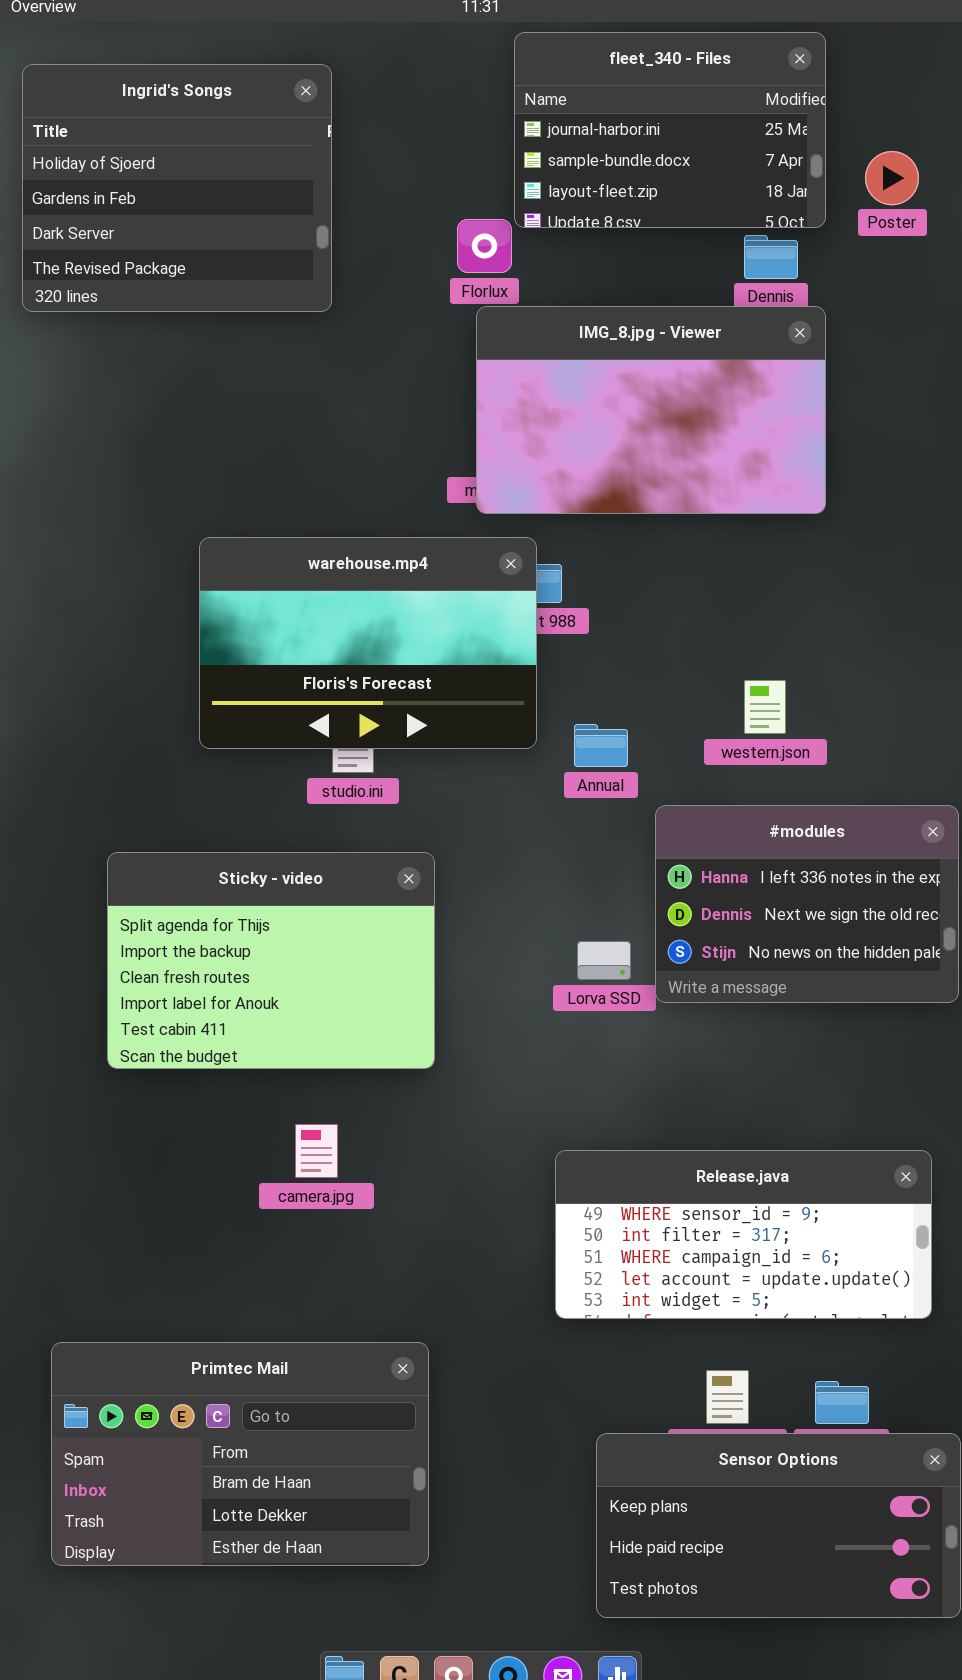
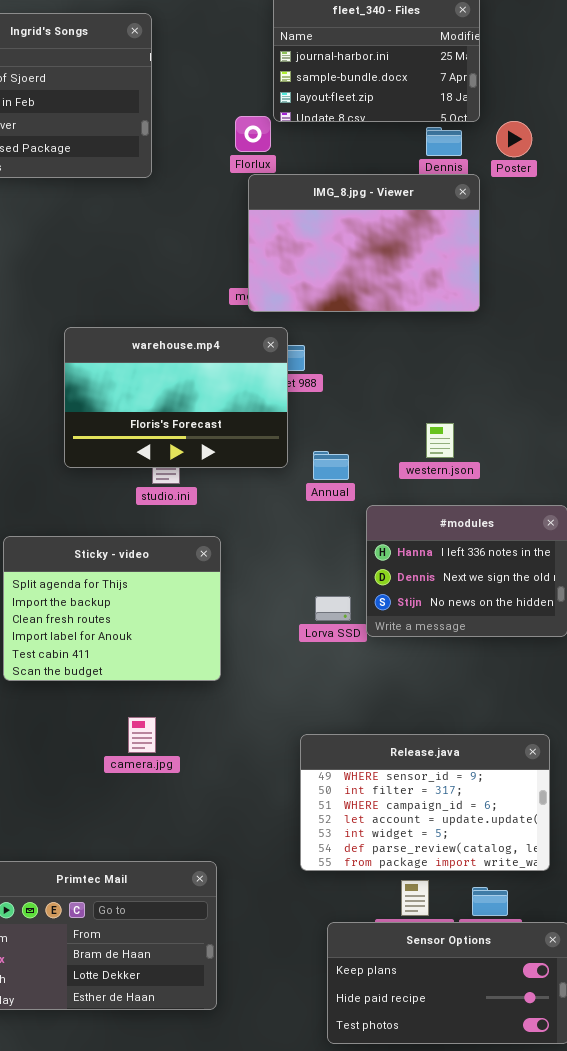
Poster: [865,151,919,205] -> [496,121,532,157], moved
Release.java: [555,1150,932,1319] -> [300,734,550,871], resized

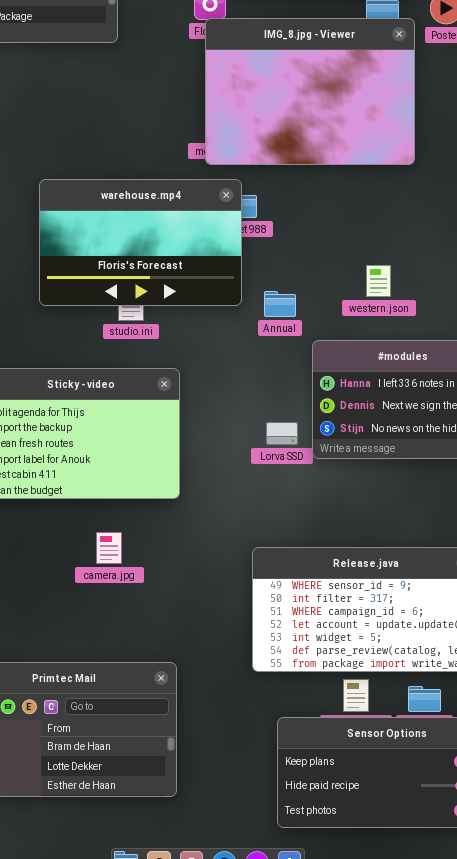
IMG_8.jpg - Viewer: [248,174,480,312] -> [205,18,415,165], resized

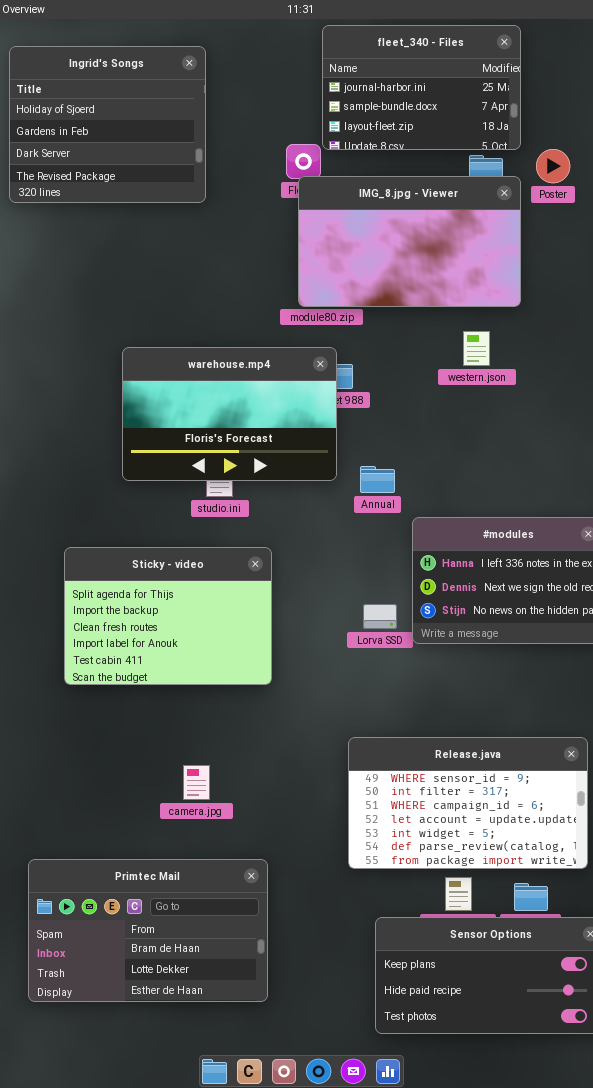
IMG_8.jpg - Viewer: [205,18,415,165] -> [298,176,521,307], resized
western.json: [366,265,391,297] -> [463,331,490,366], moved
camera.jpg: [96,532,122,564] -> [183,765,210,800], moved

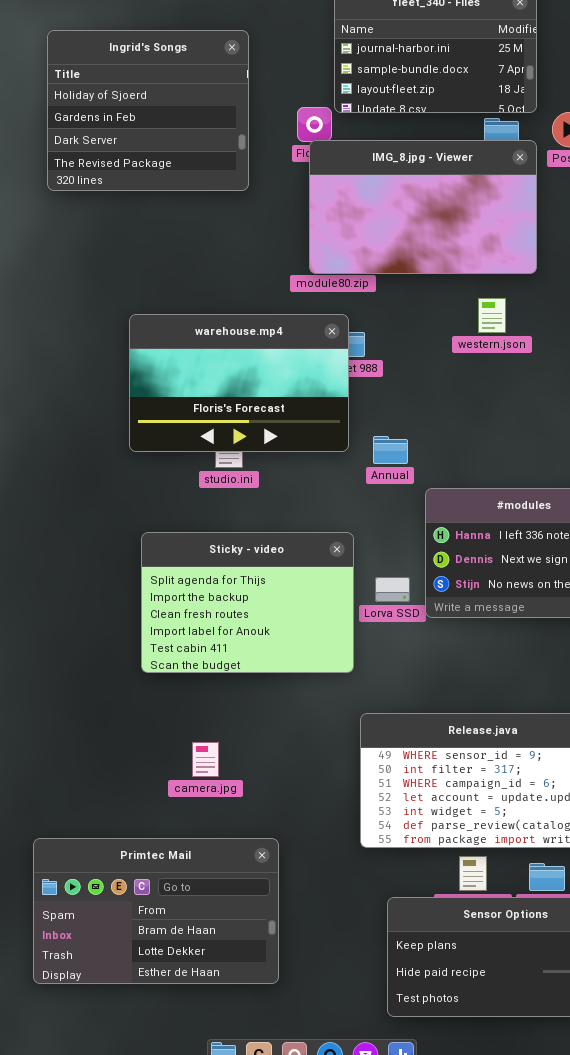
Ingrid's Songs: [9,46,206,203] -> [47,30,249,191], moved
Sticky - video: [64,547,272,685] -> [141,532,354,673], moved

